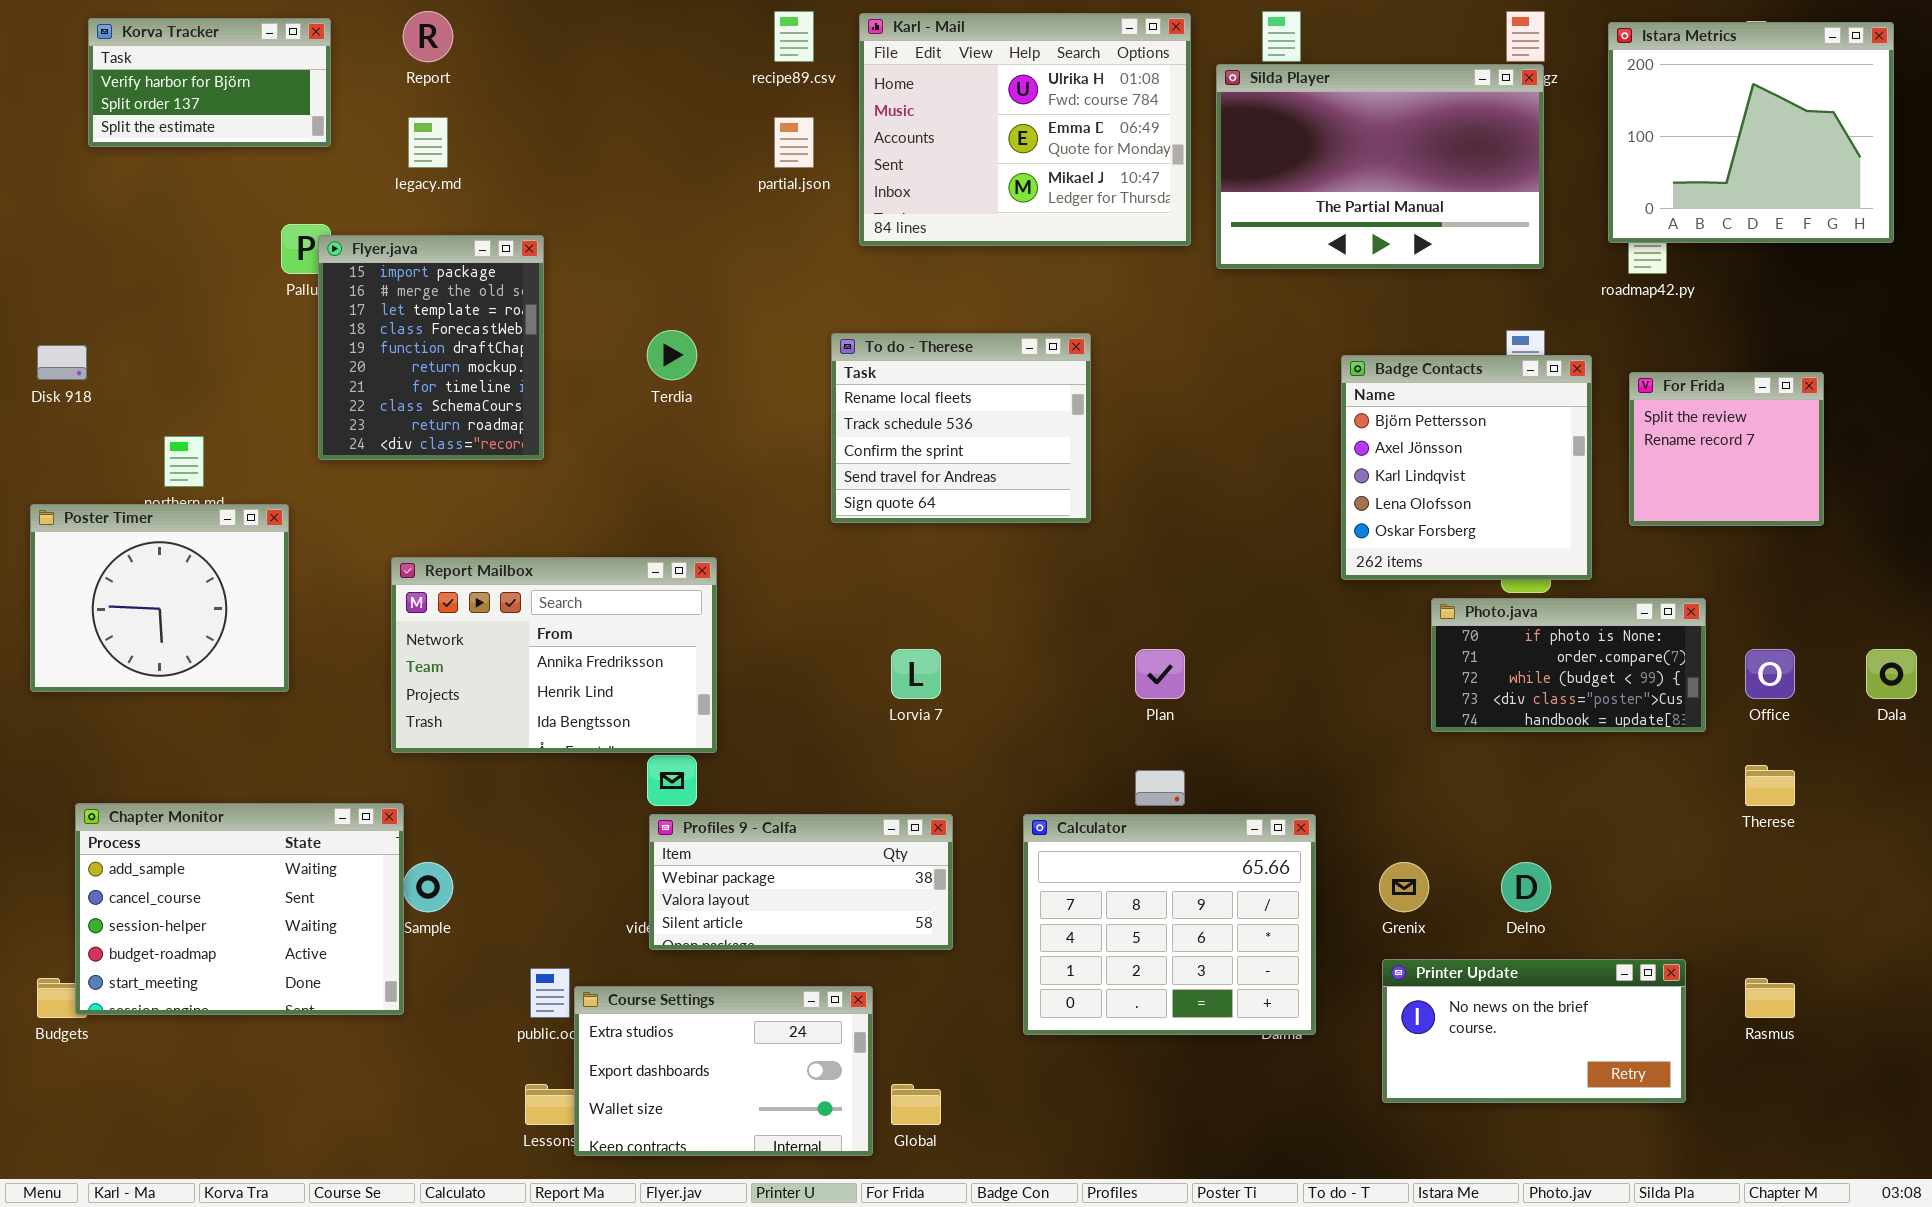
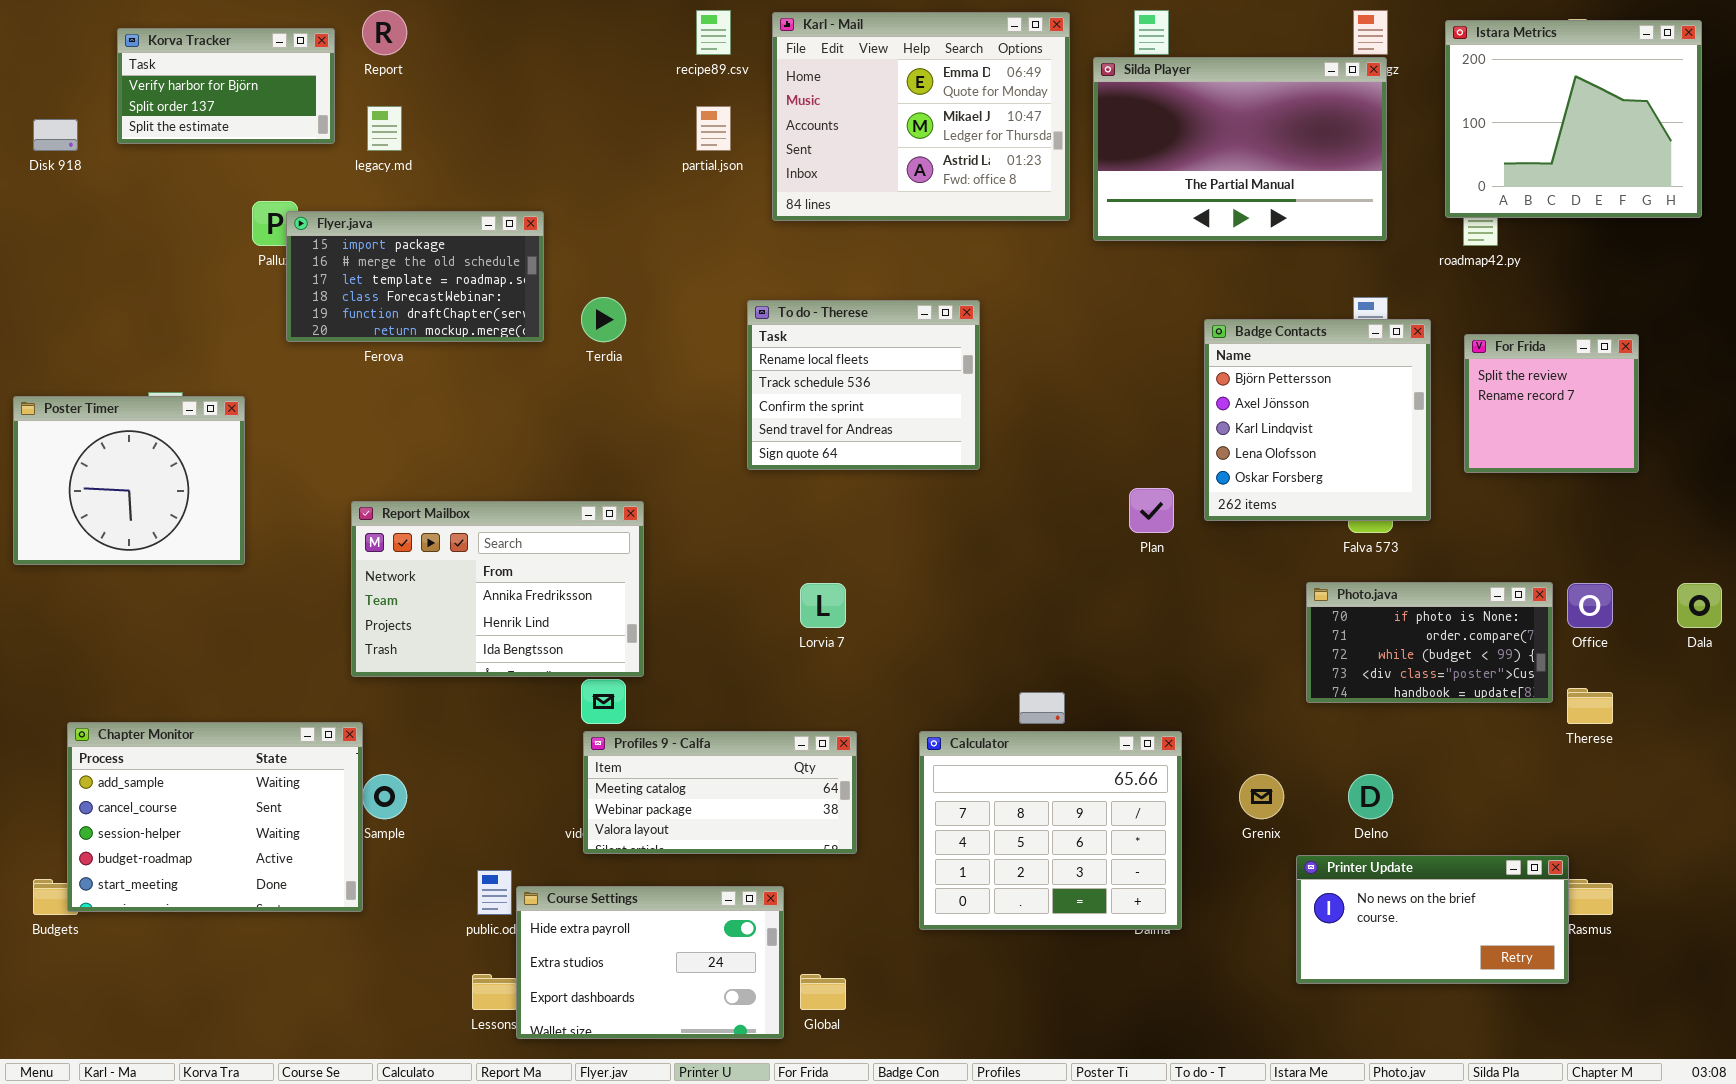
Karl - Mail: [859,13,1191,246] -> [772,12,1070,221], scrolled down 1 row
Korva Tracker: [88,18,331,147] -> [117,28,335,144], moved
Flyer.java: [318,235,544,460] -> [286,211,544,342], resized
Disk 918: [37,345,87,380] -> [33,119,78,151], moved
Poster Timer: [30,504,289,692] -> [13,396,245,565], moved
Photo.java: [1431,598,1706,732] -> [1306,582,1553,703], moved
Plan: [1135,649,1185,699] -> [1129,488,1174,533], moved
Profiles 9 - Calfa: [649,814,953,950] -> [583,731,857,854], scrolled up 1 row
Printer Update: [1382,959,1686,1103] -> [1296,855,1569,984], moved
Course Settings: [574,986,873,1156] -> [516,886,784,1039], scrolled up 1 row

